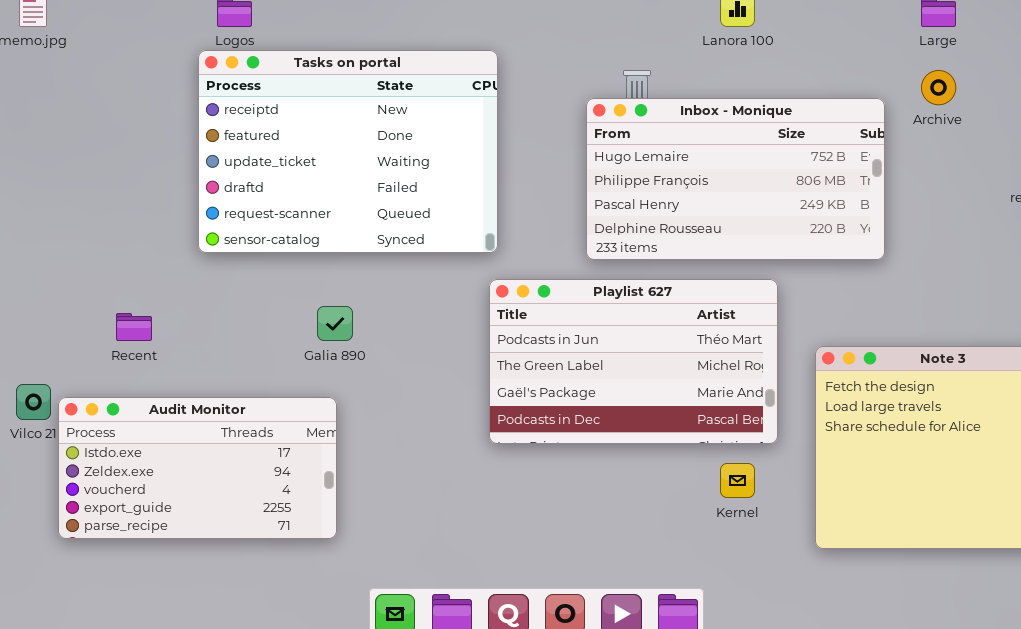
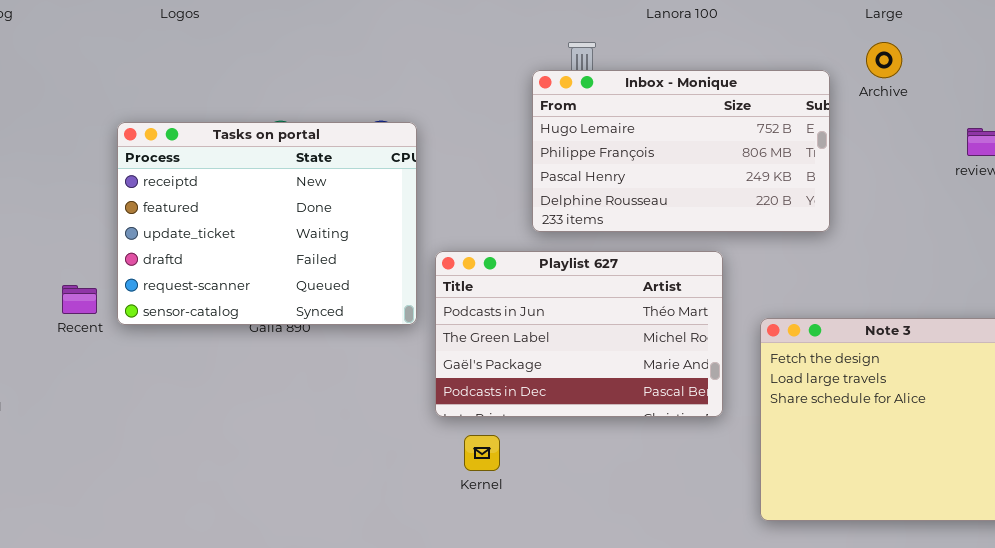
Tasks on portal: [198,50,498,253] -> [117,122,417,325], moved
Audit Monitor: [58,397,337,539] -> none, closed
Kernel: [720,463,755,498] -> [464,435,500,471], moved

